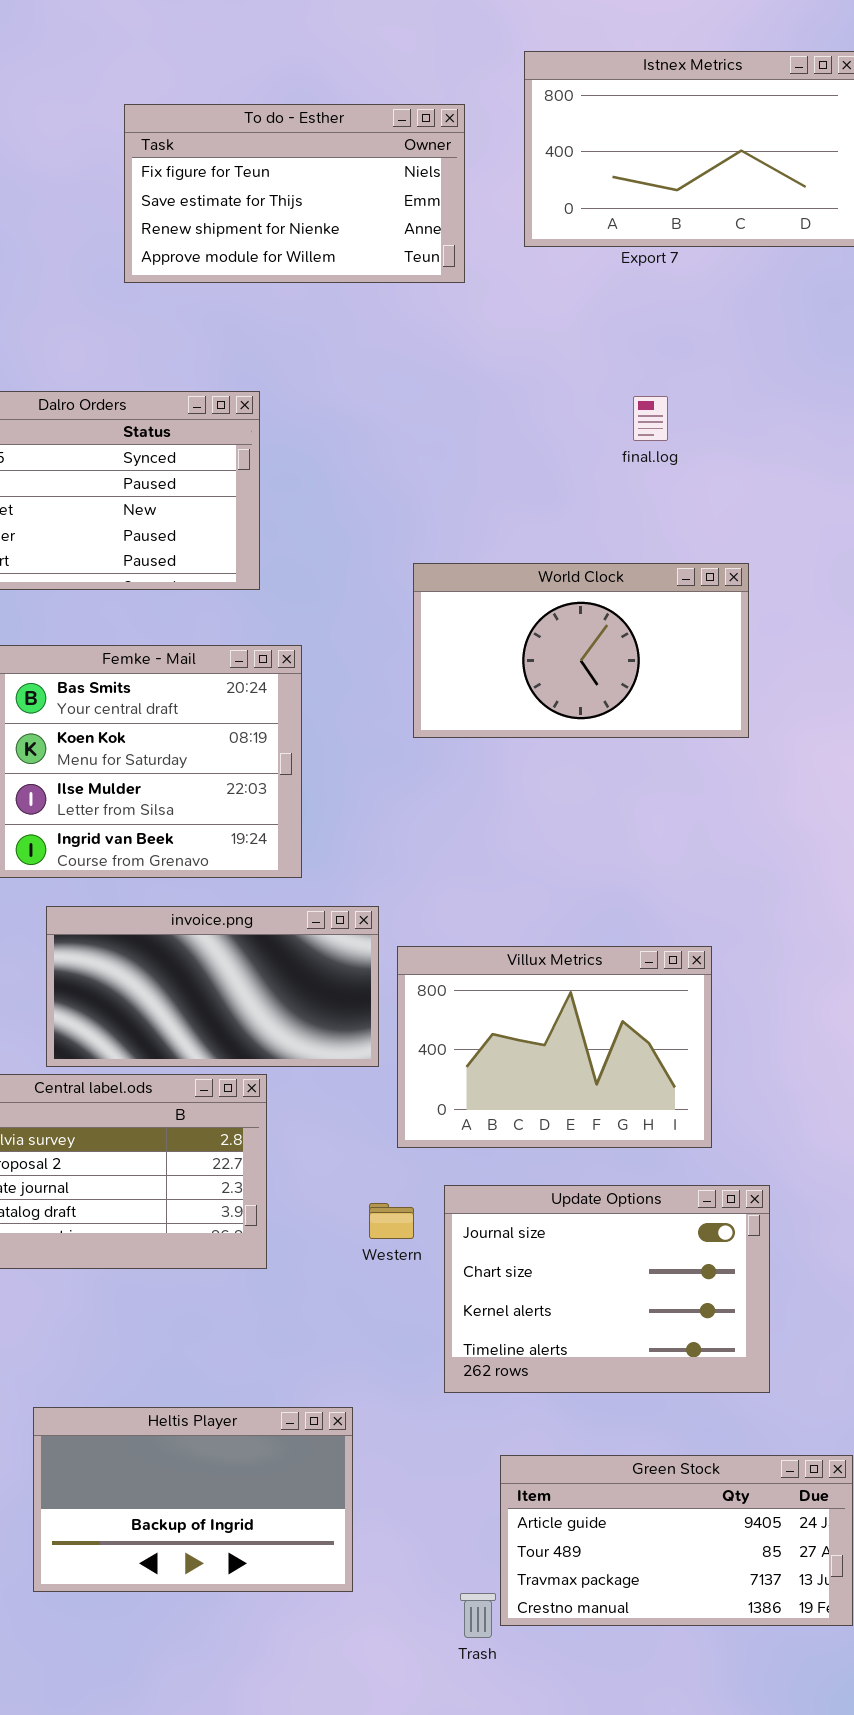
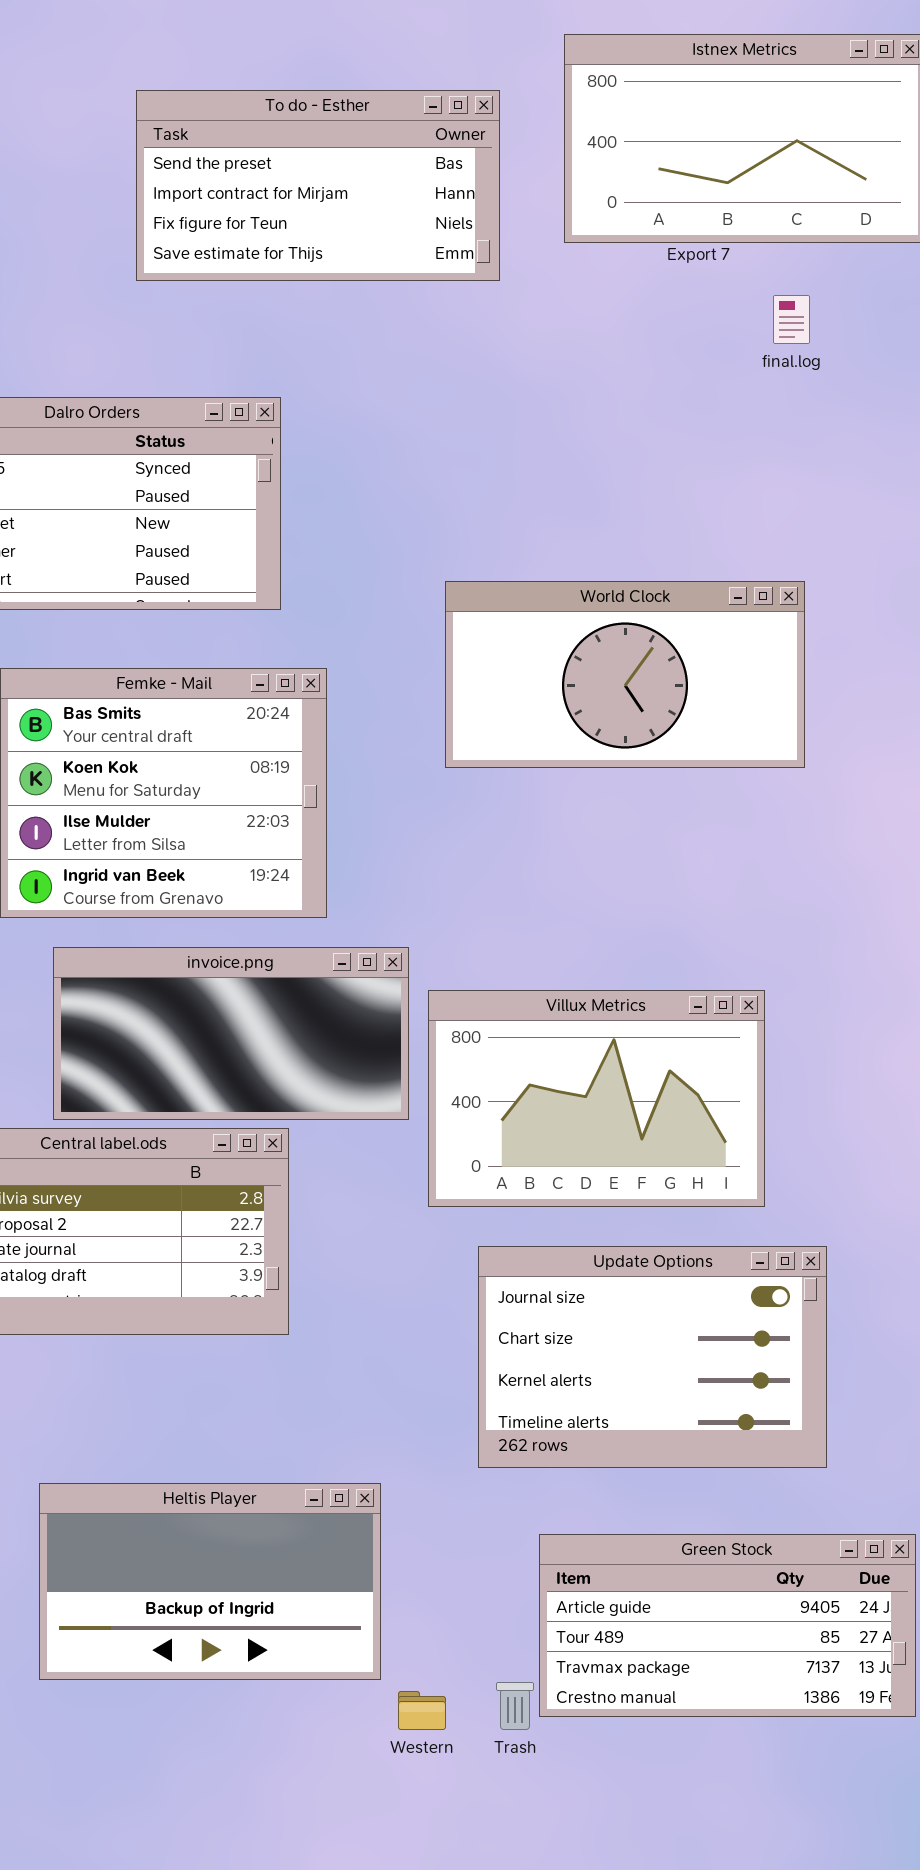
To do - Esther: [124,104,465,283] -> [136,90,500,281], scrolled up 2 rows
final.log: [633,396,668,441] -> [773,295,810,344], moved
Western: [369,1203,414,1239] -> [398,1691,446,1730], moved

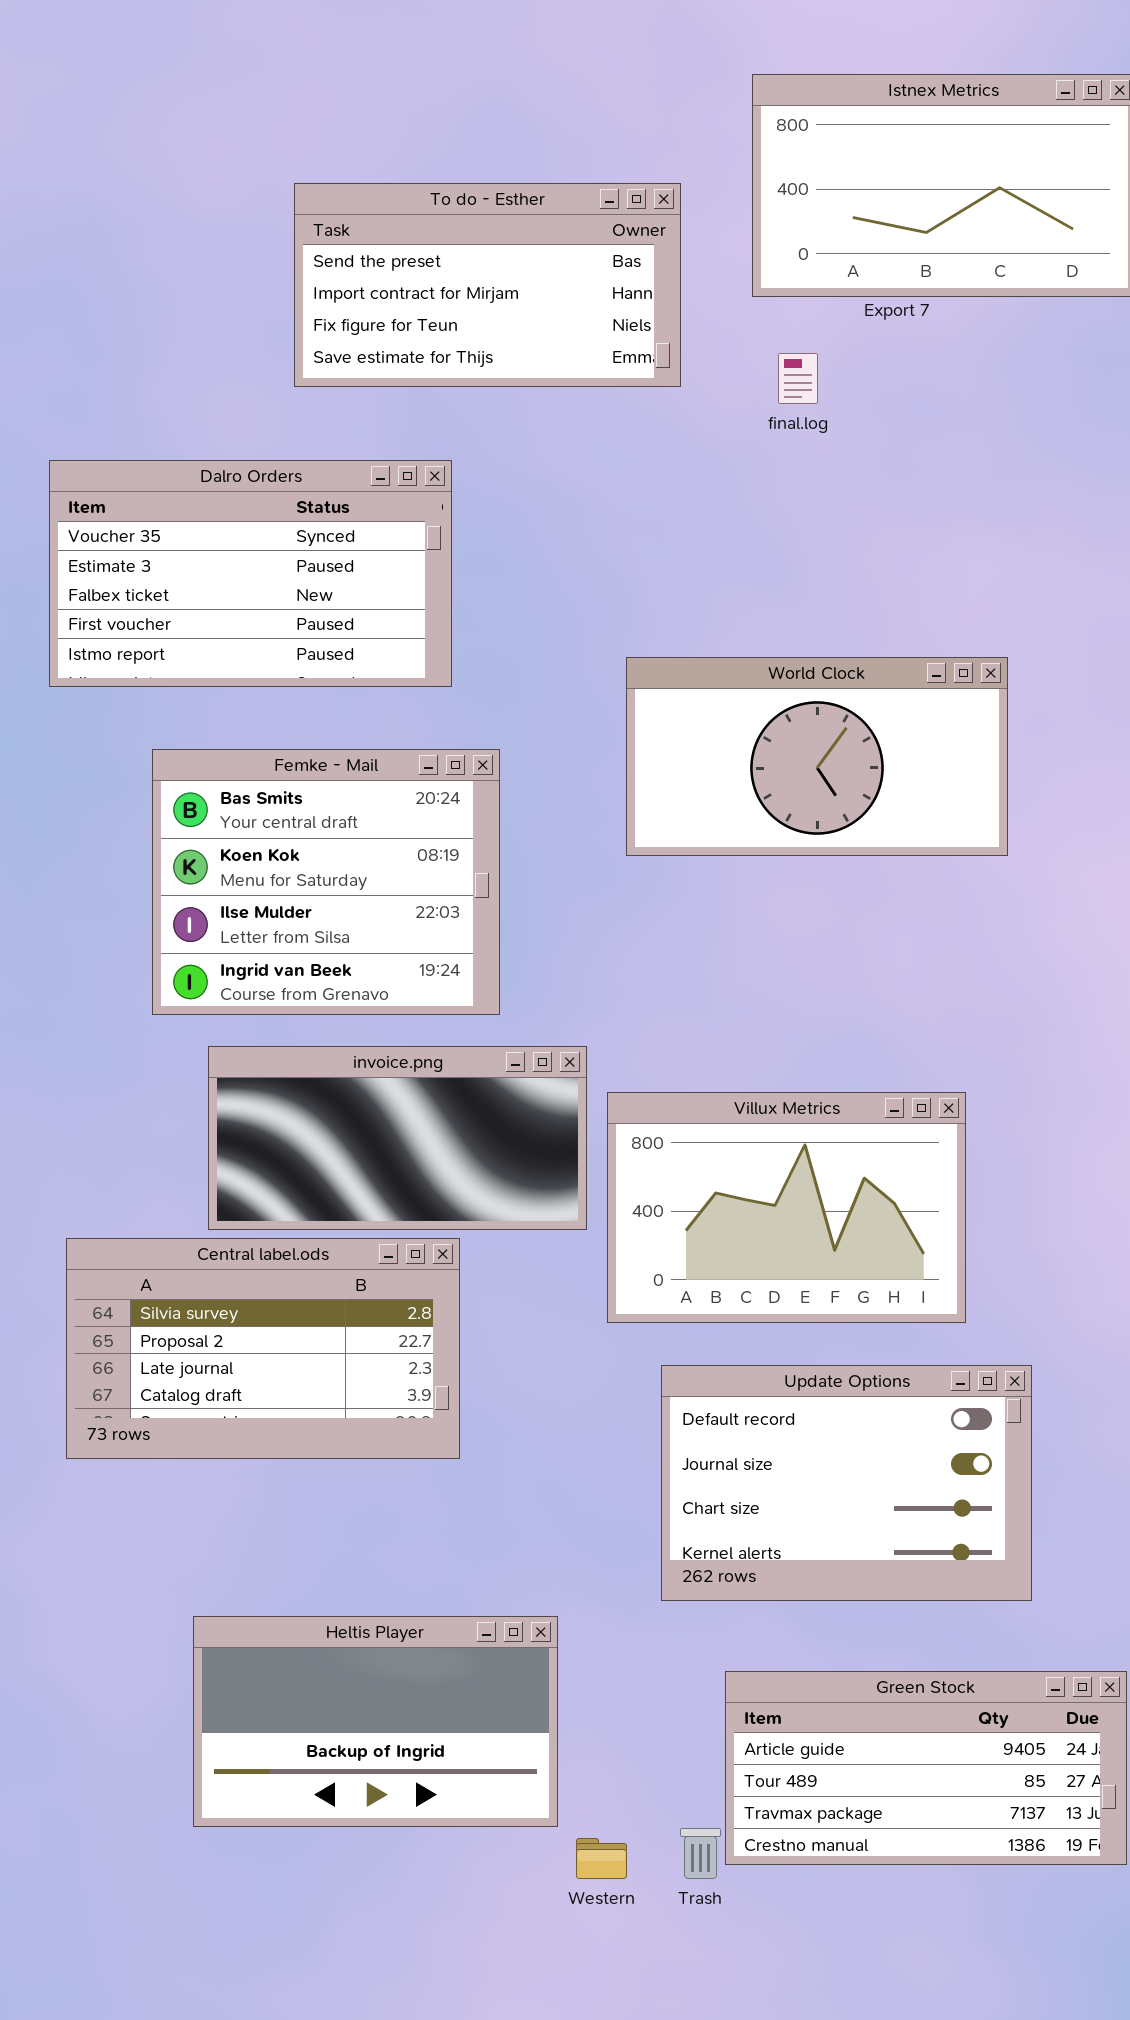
To do - Esther: [136,90,500,281] -> [294,183,681,387], moved
final.log: [773,295,810,344] -> [778,353,818,404], moved
Update Options: [478,1246,827,1468] -> [661,1365,1032,1601], scrolled up 1 row

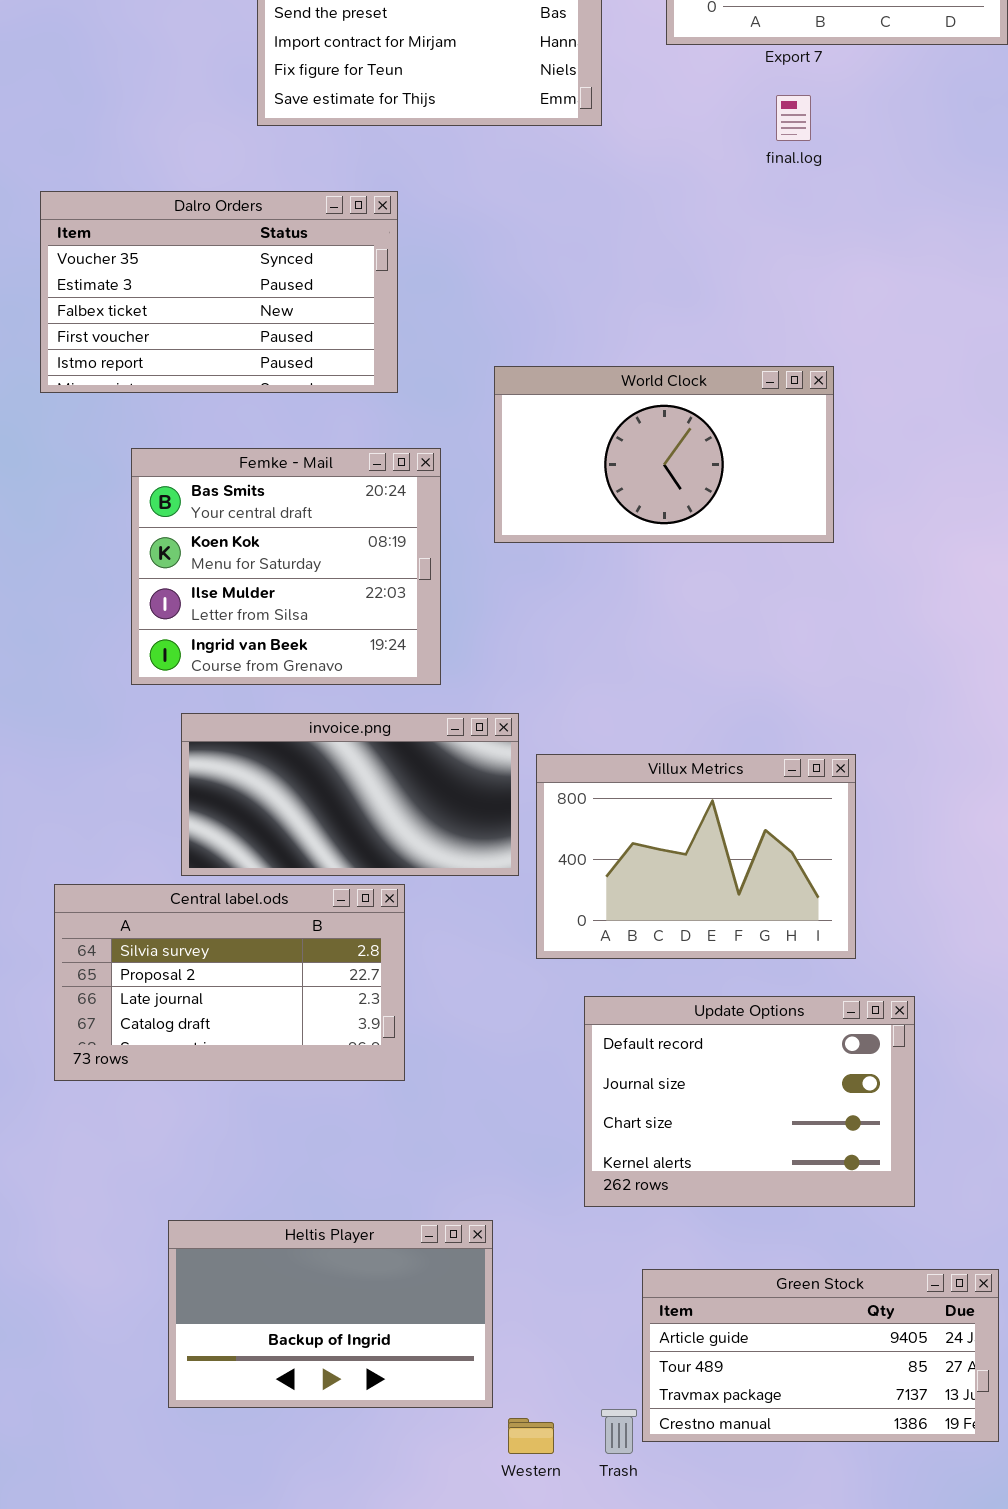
final.log: [778,353,818,404] -> [776,95,811,141], moved
World Clock: [626,657,1008,856] -> [494,366,834,543], moved

